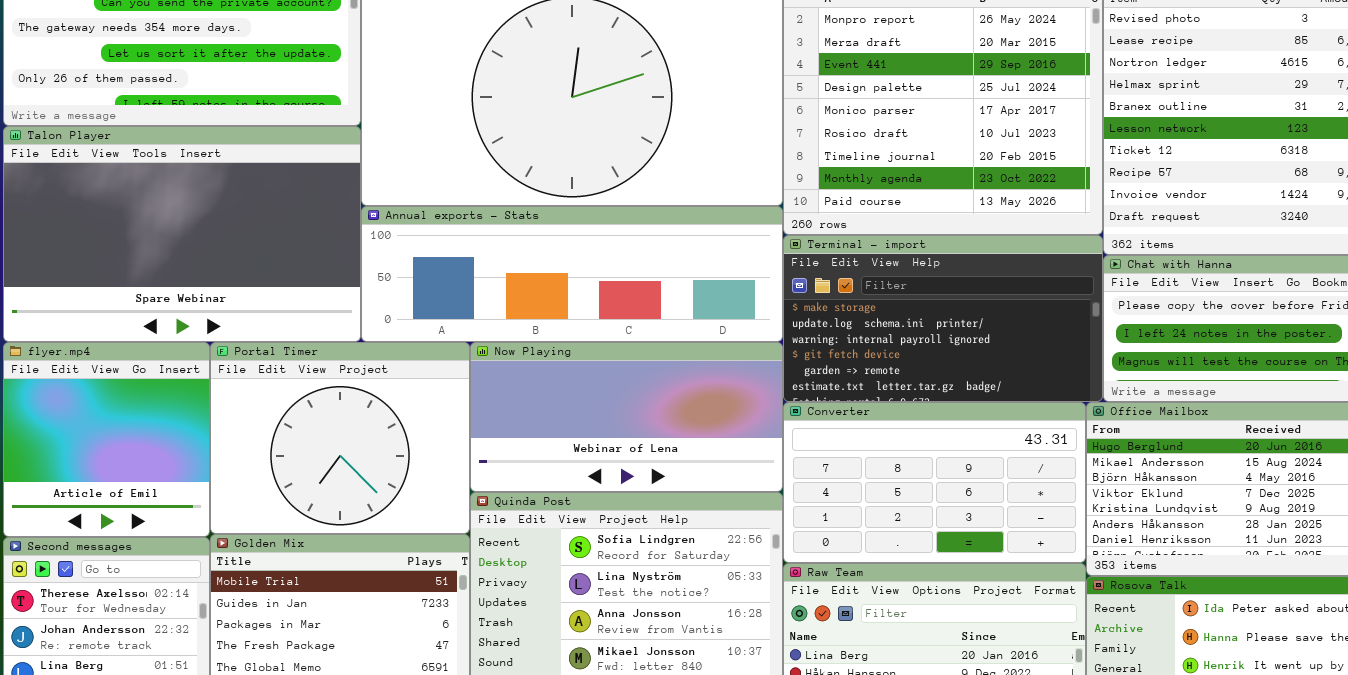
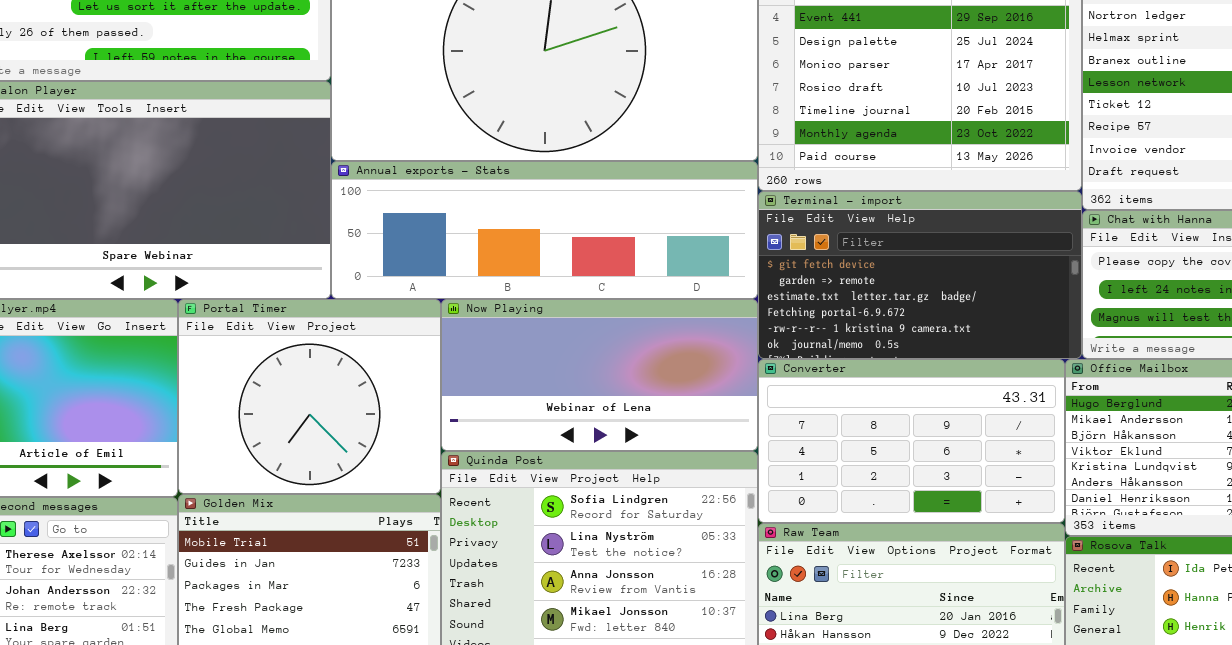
Terminal - import: [783,235,1103,402] -> [758,191,1082,359], scrolled down 3 rows

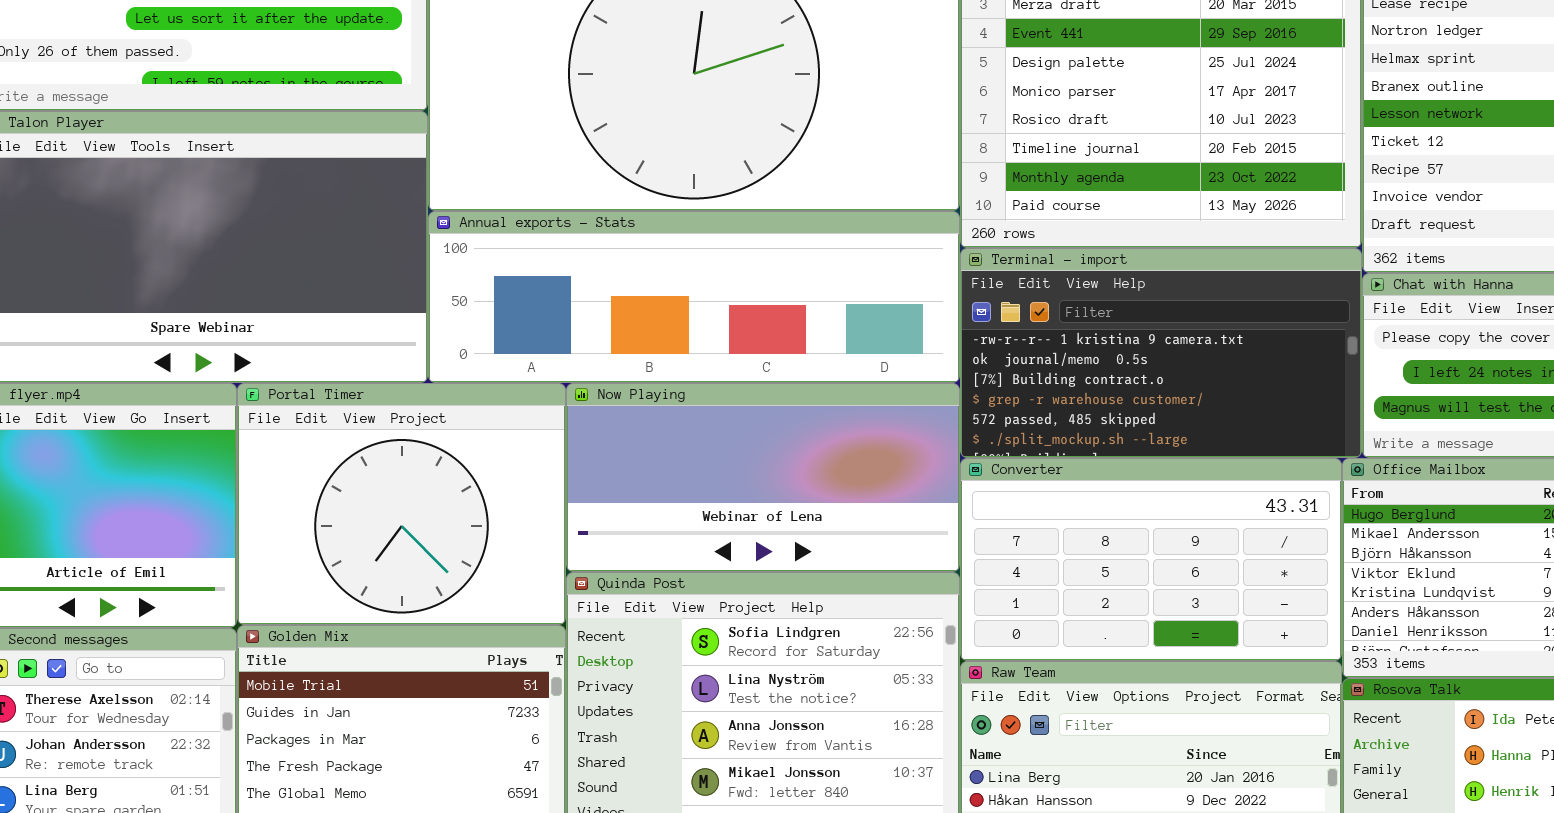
Terminal - import: [758,191,1082,359] -> [960,248,1362,458], scrolled down 4 rows

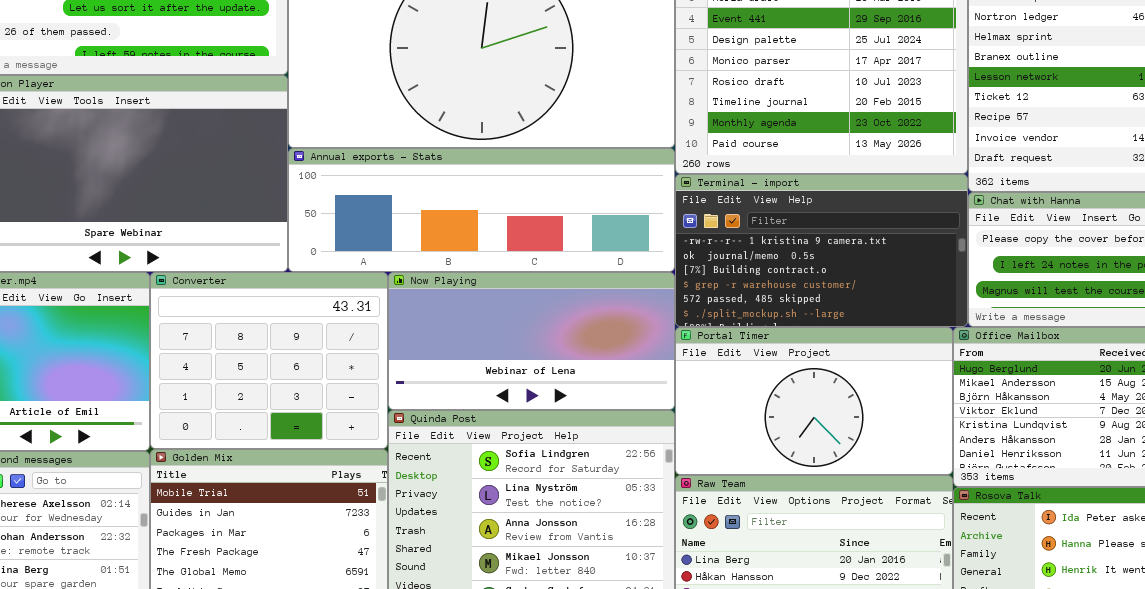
Portal Timer: [237,383,566,625] -> [675,327,953,475], moved, resized
Converter: [960,458,1342,661] -> [150,272,388,449], moved, resized

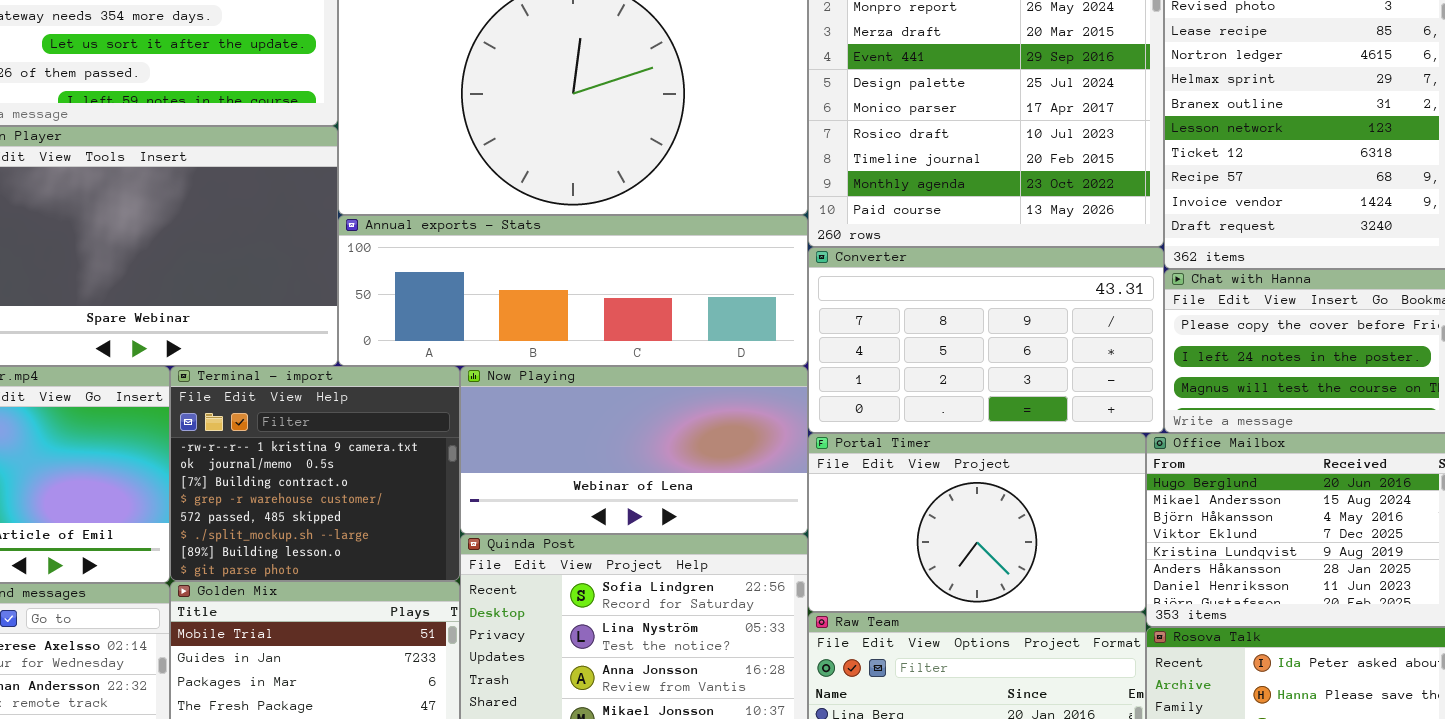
Terminal - import: [675,174,968,327] -> [170,366,460,581], moved, resized
Converter: [150,272,388,449] -> [808,247,1164,433], moved, resized

